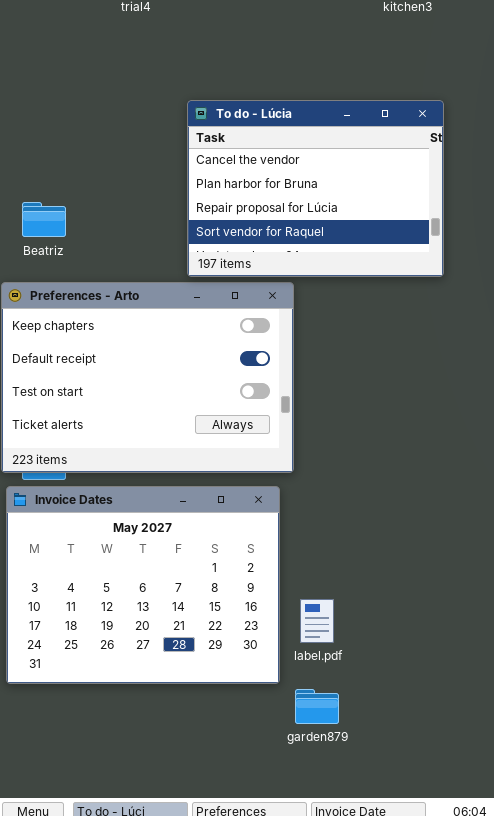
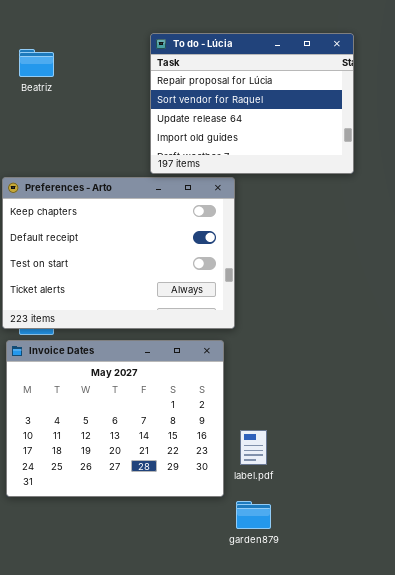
To do - Lúcia: [187,100,444,277] -> [150,33,354,174], scrolled down 2 rows
Beatriz: [22,202,66,237] -> [19,49,54,77], moved

